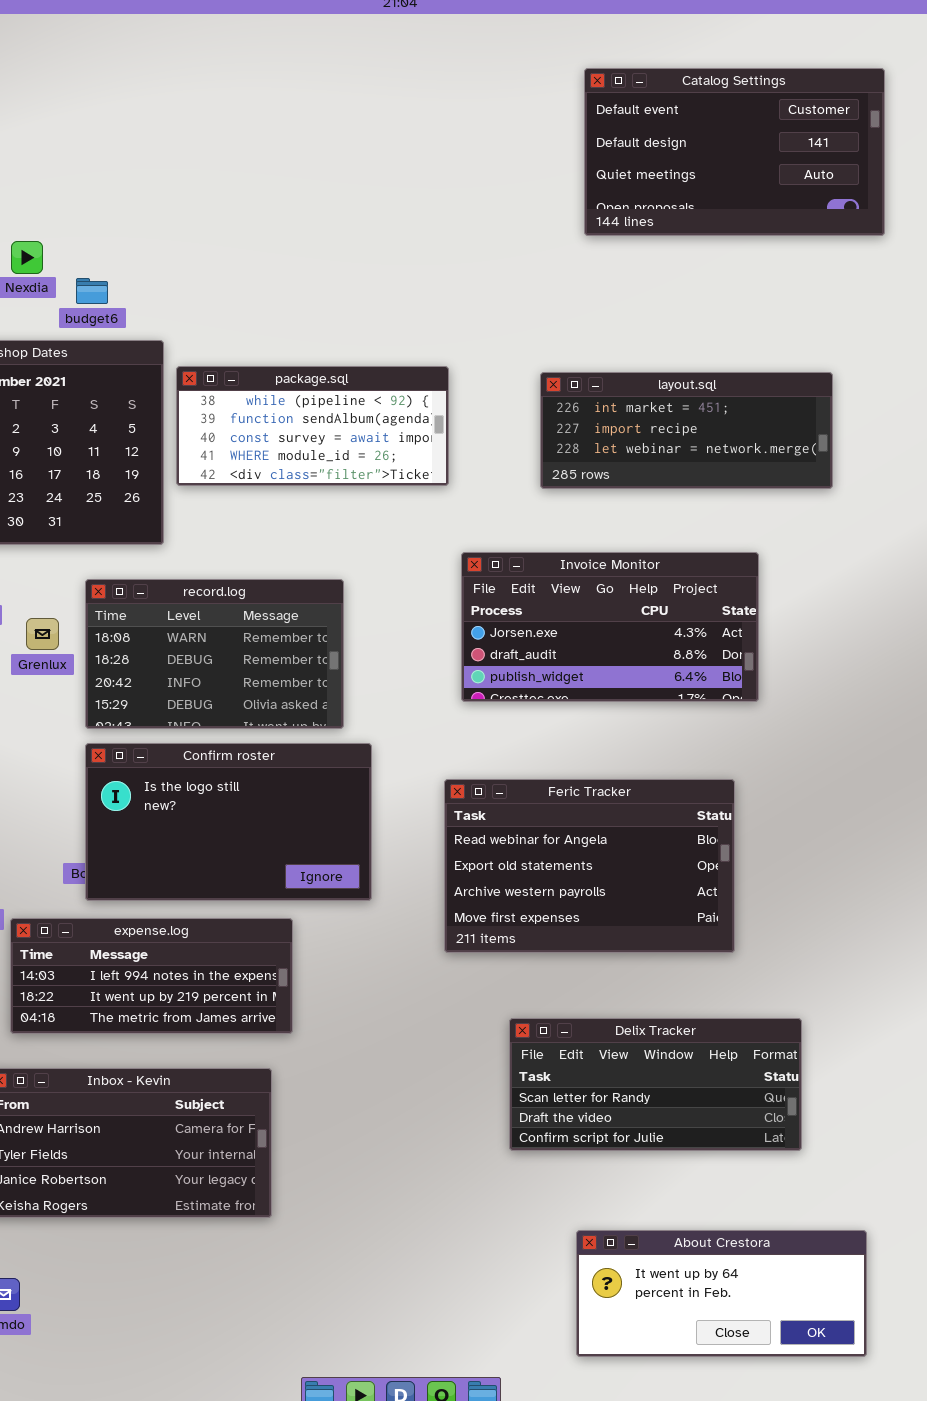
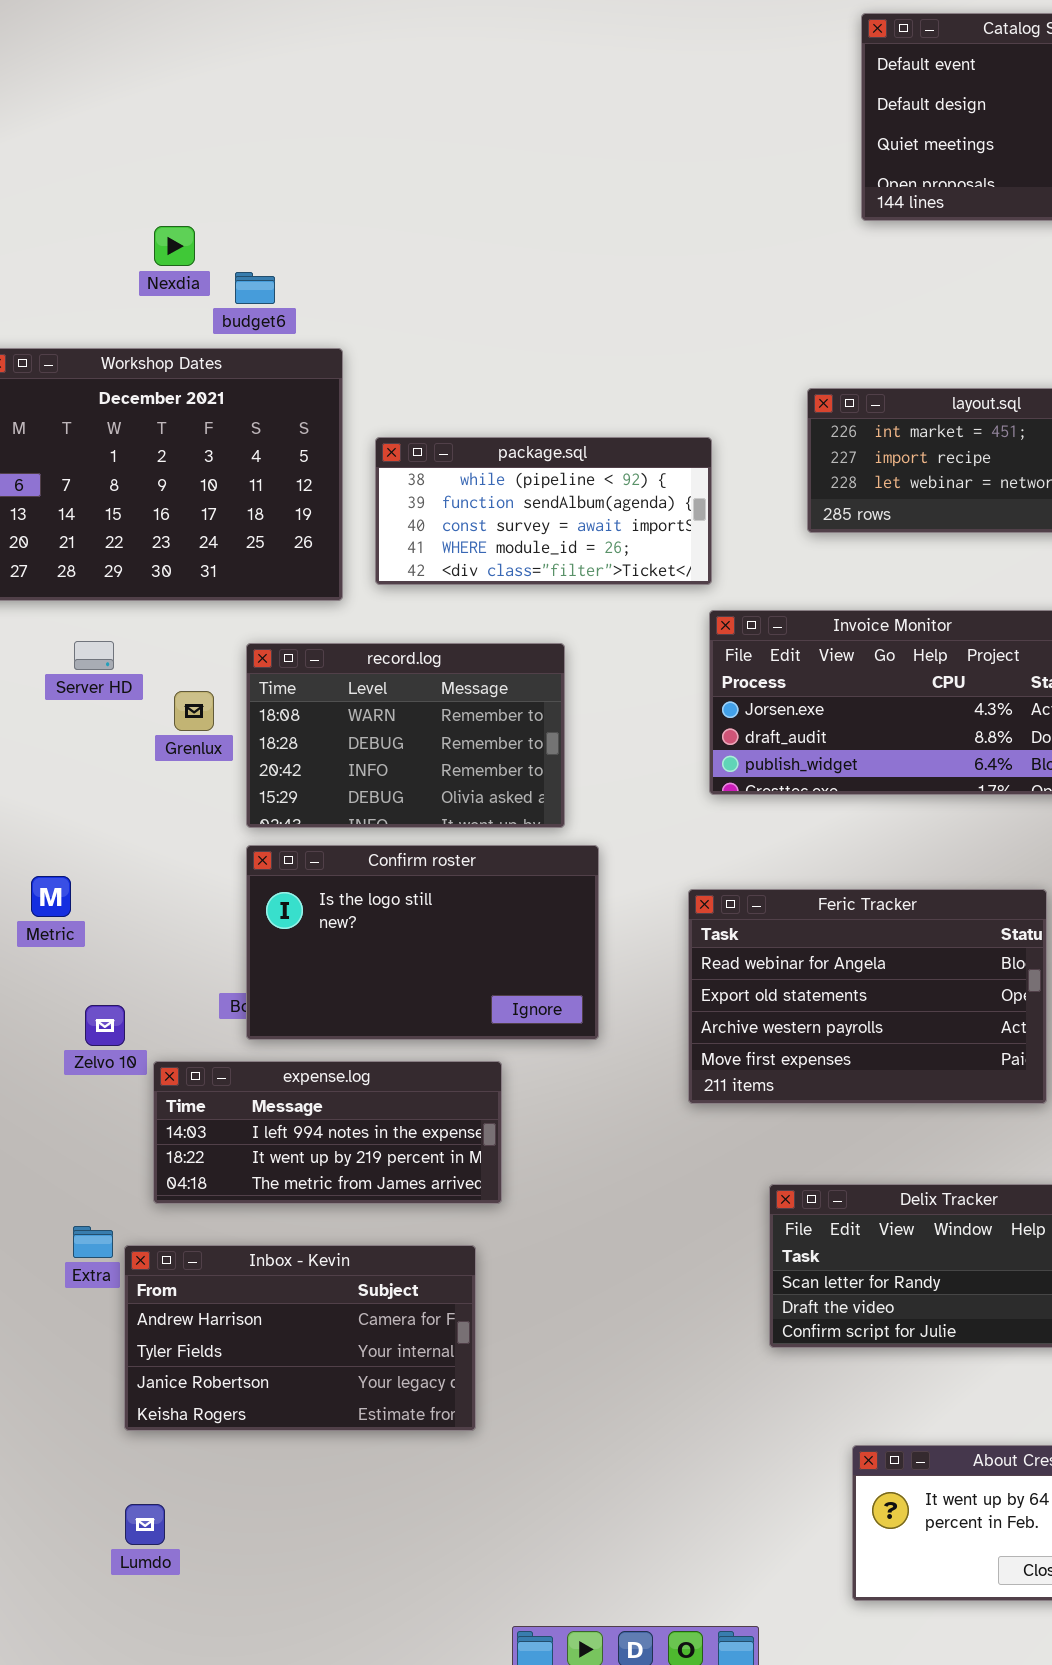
package.sql: [176,366,449,486] -> [375,437,712,585], moved

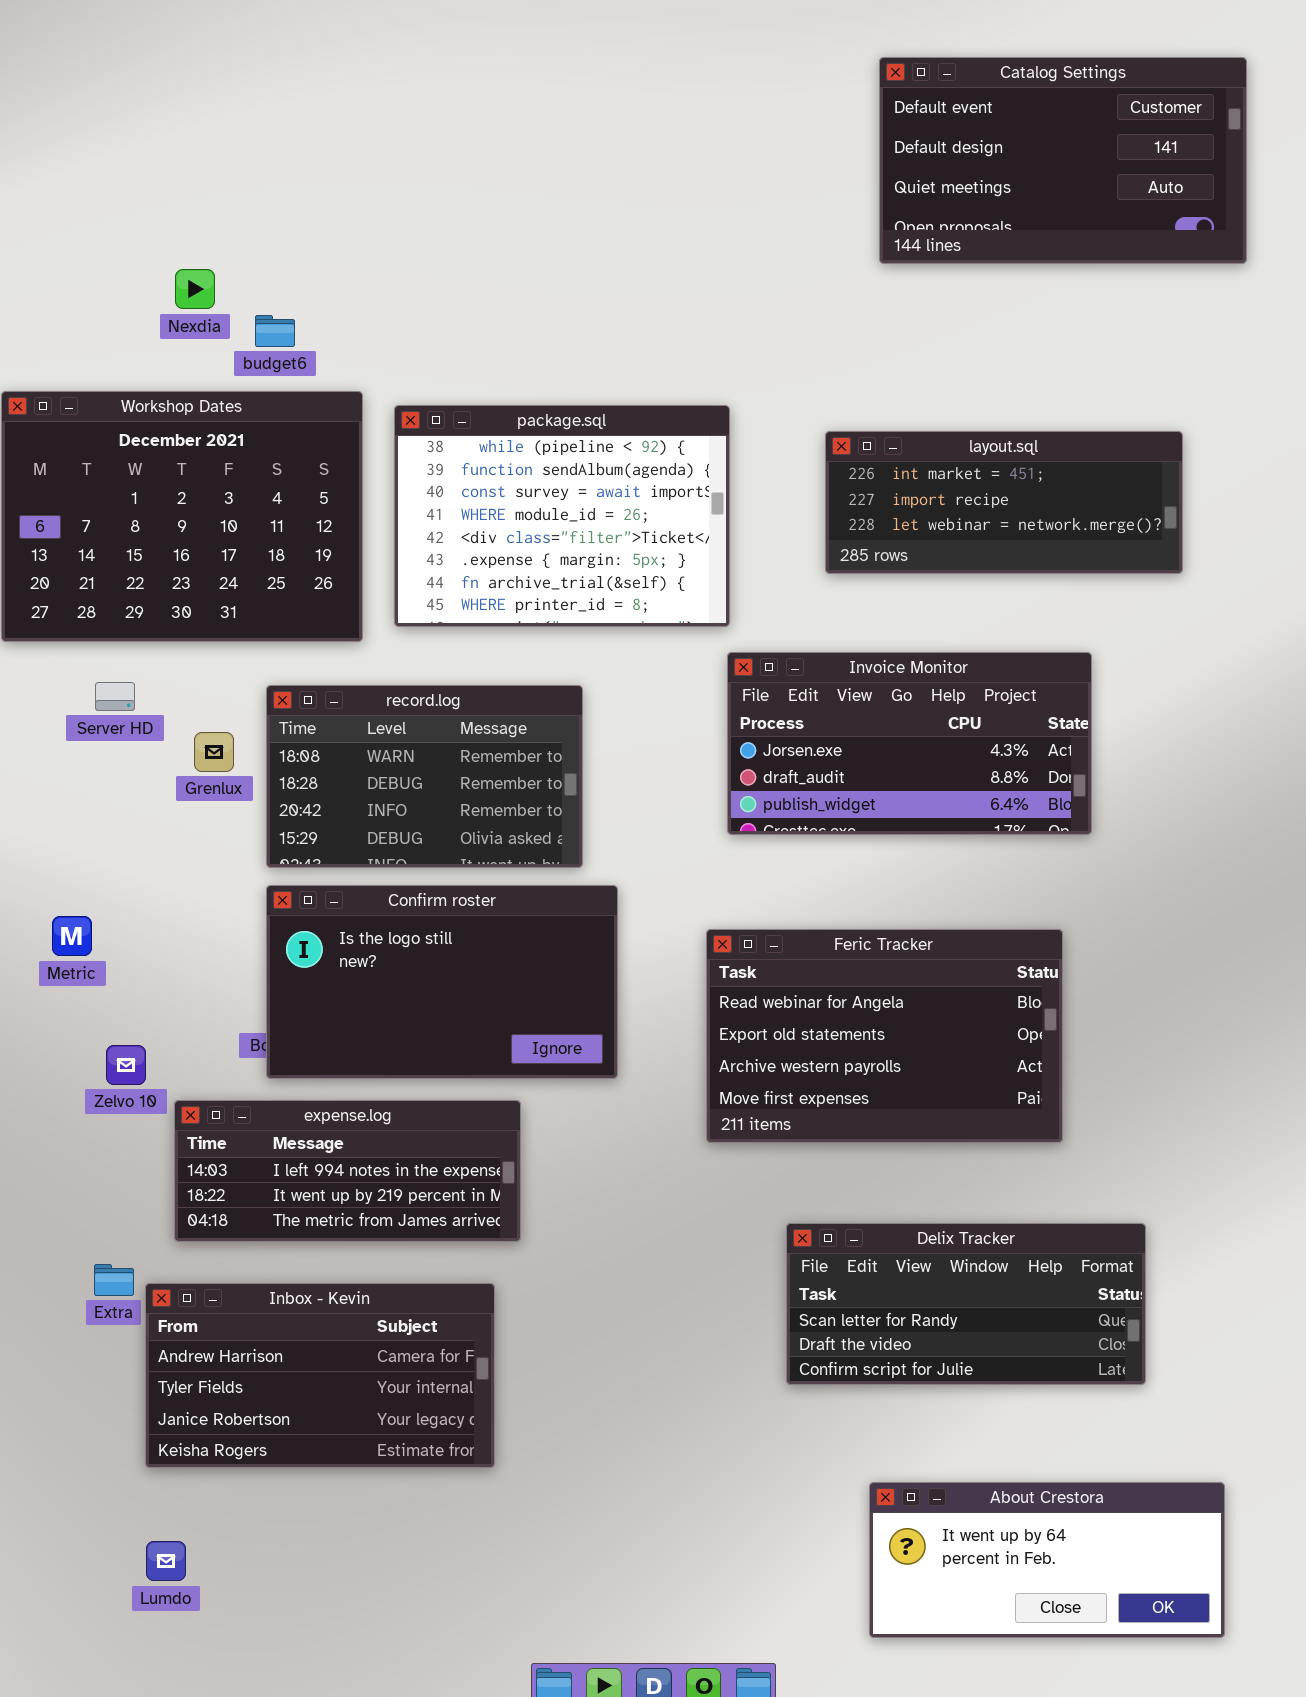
package.sql: [375,437,712,585] -> [394,405,730,627], resized

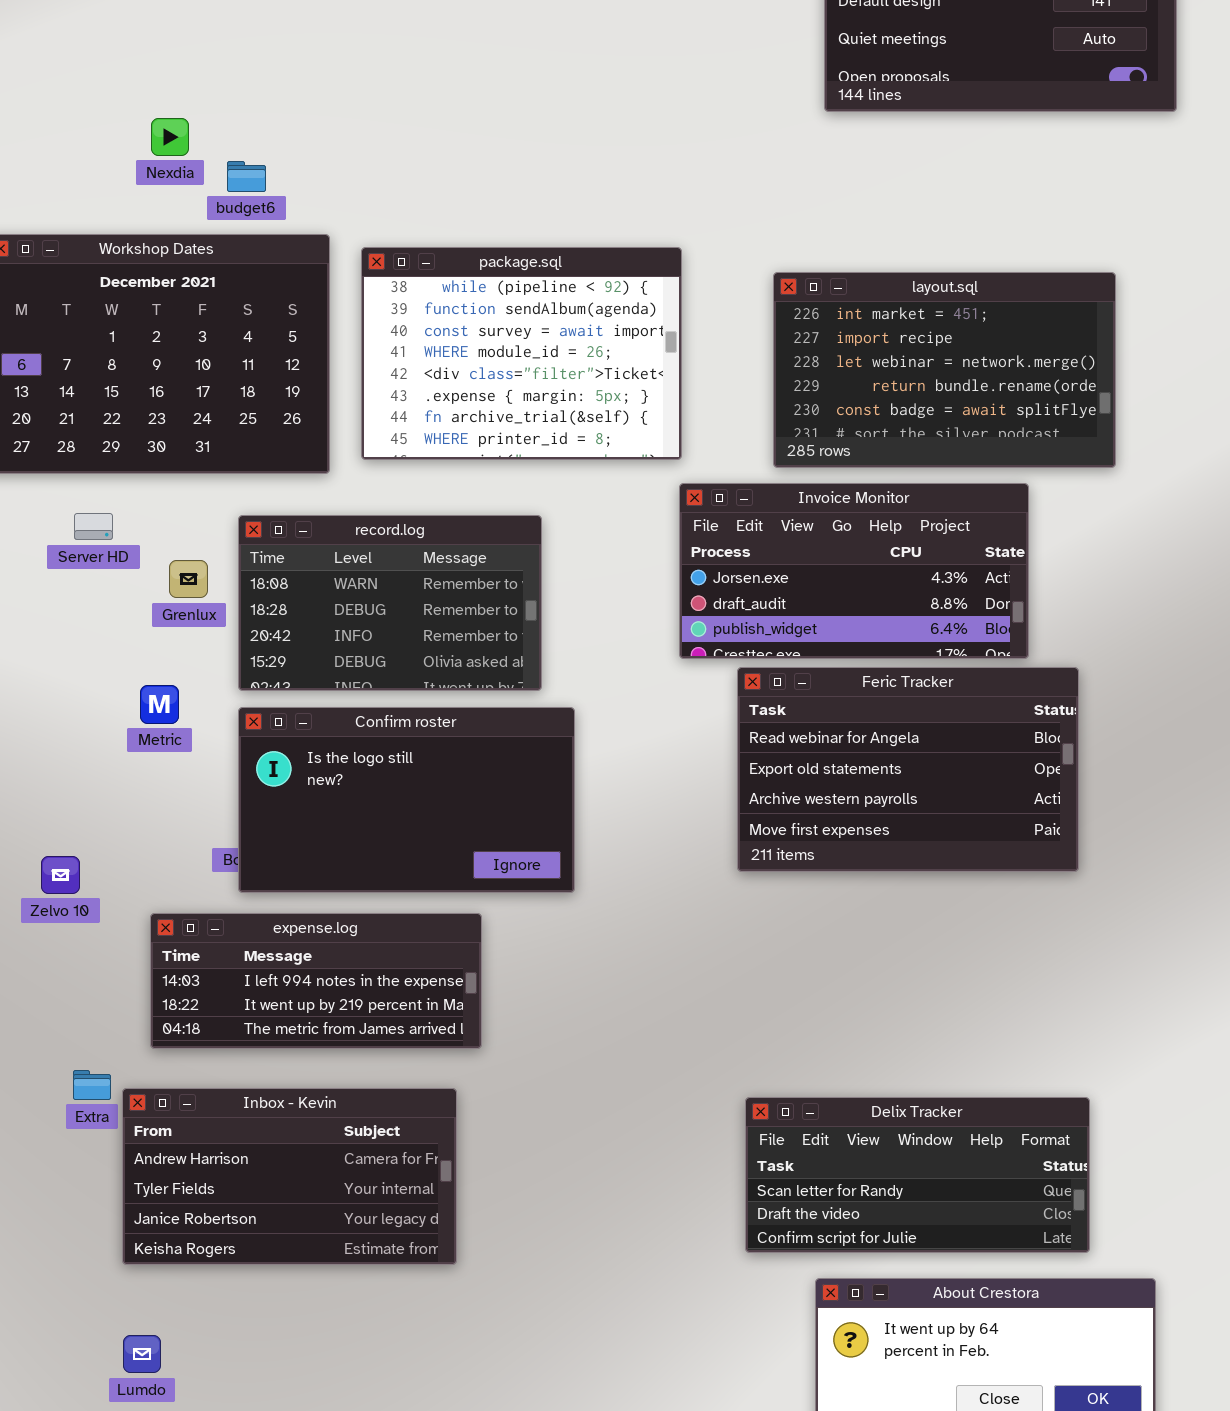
layout.sql: [825,431,1183,574] -> [773,272,1116,468], resized
Metric: [52,916,92,956] -> [140,685,179,724], moved
Feric Tracker: [706,929,1063,1143] -> [737,667,1079,872], moved
Zelvo 10: [106,1045,146,1085] -> [41,856,80,894], moved
Delix Tracker: [786,1223,1146,1385] -> [745,1097,1090,1253], moved

